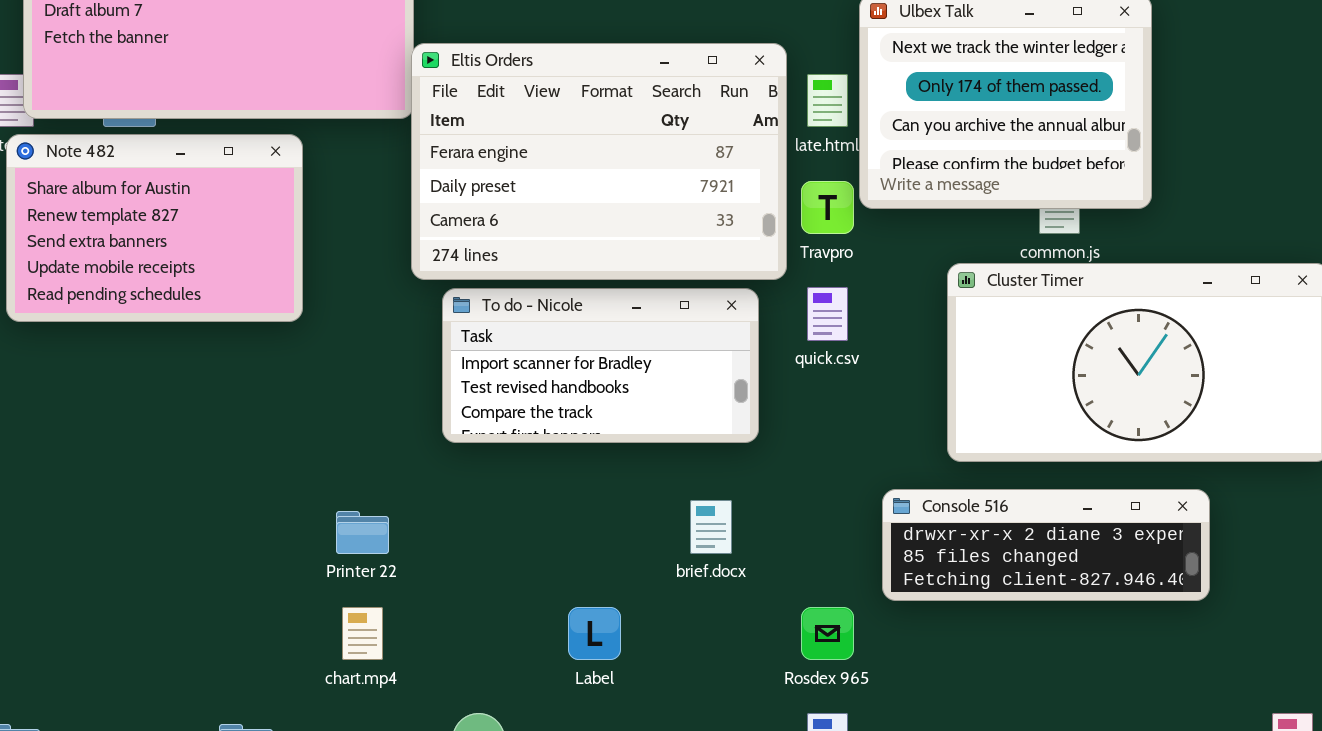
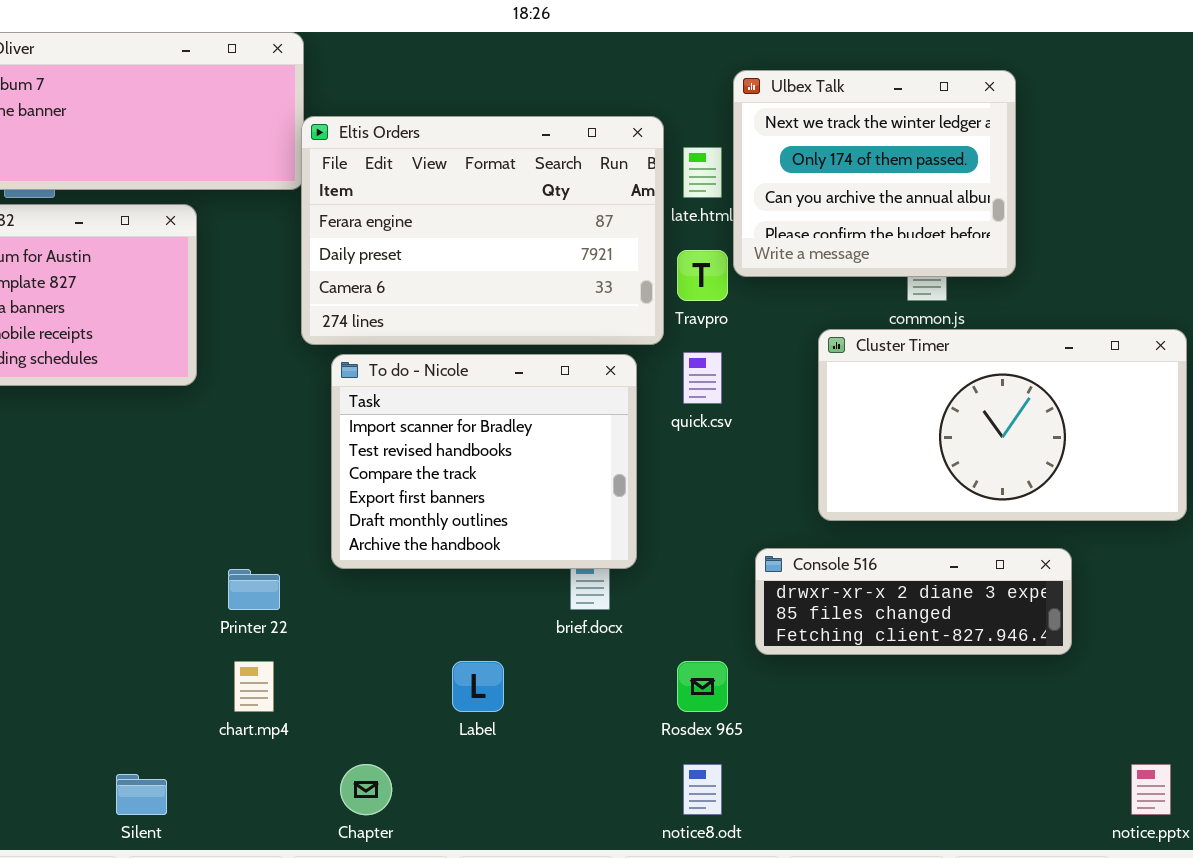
To do - Nicole: [442,288,759,443] -> [331,354,637,569], resized

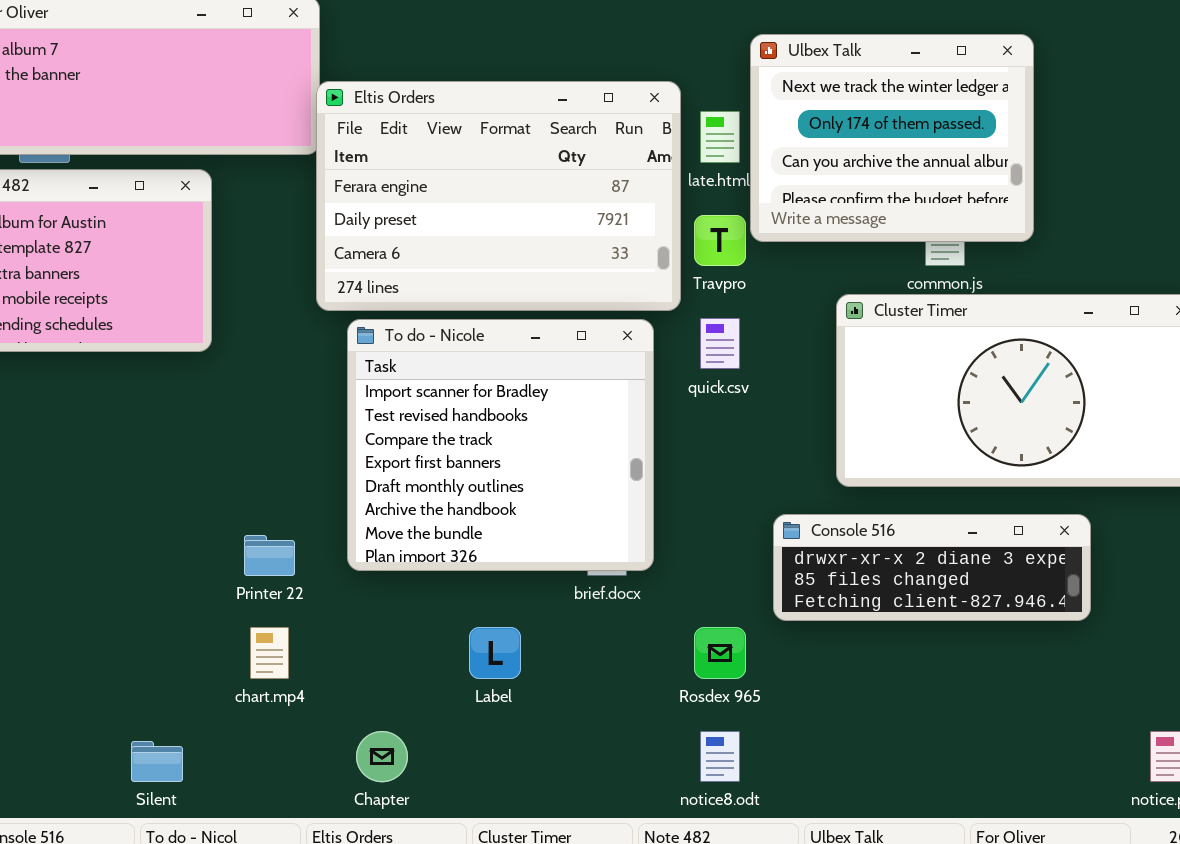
To do - Nicole: [331,354,637,569] -> [347,319,654,571], resized

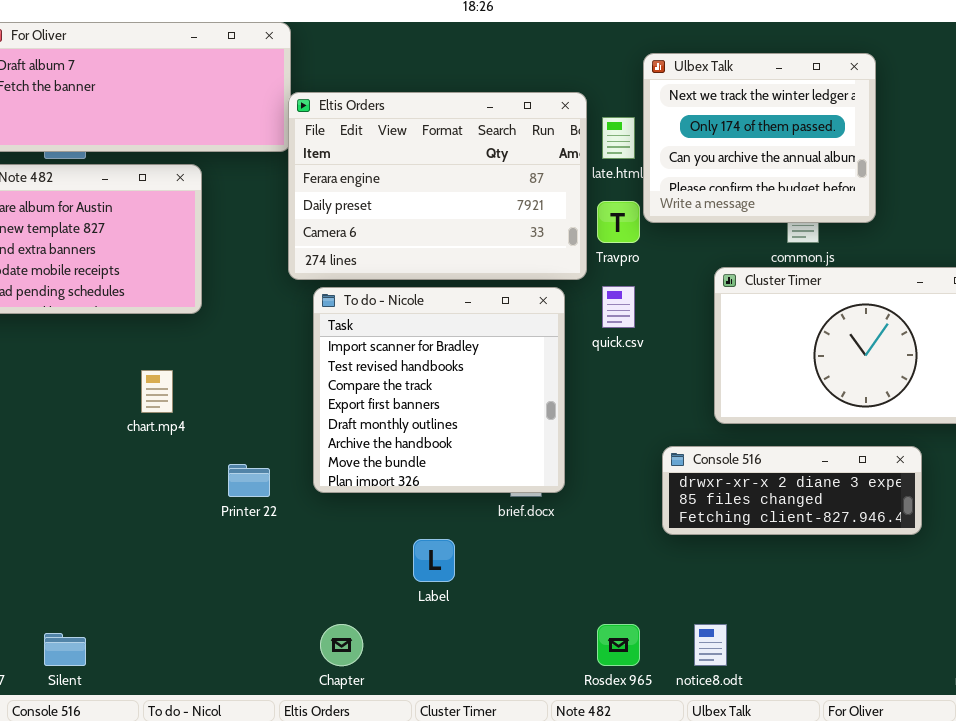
chart.mp4: [250,627,289,679] -> [141,370,173,413], moved
Rosdex 965: [694,627,746,679] -> [597,624,640,666], moved
notice8.odt: [700,731,740,782] -> [694,624,727,666], moved
Silent: [131,741,183,782] -> [44,633,86,666], moved

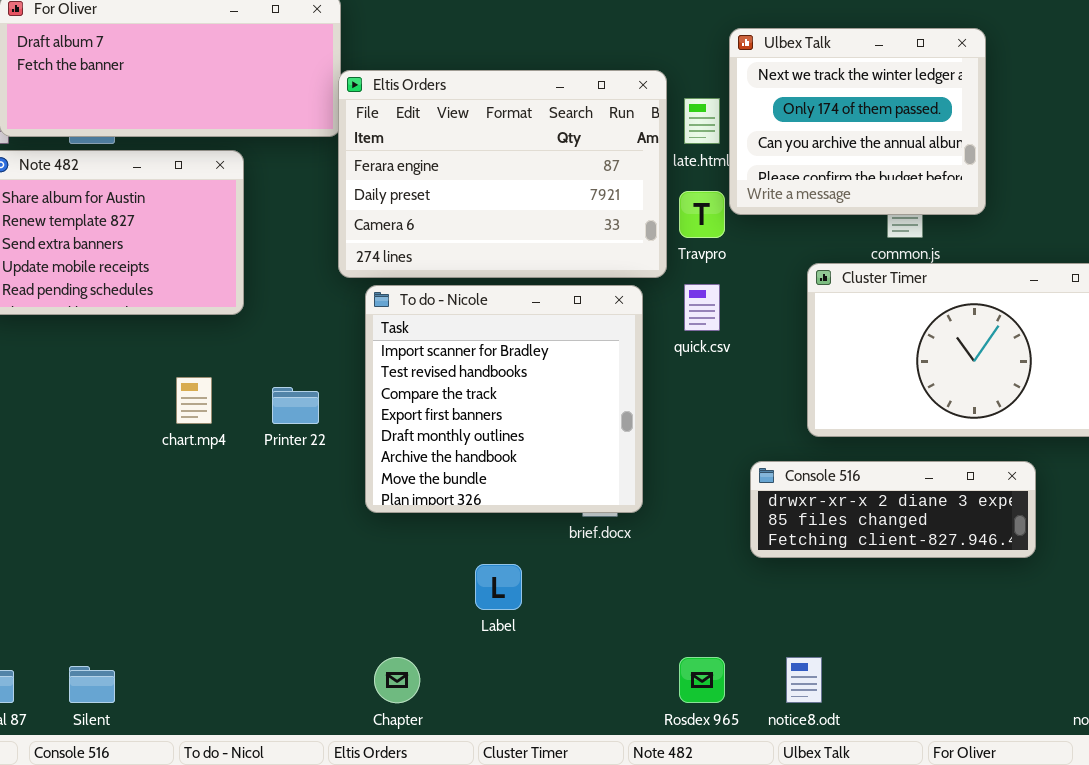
Printer 22: [228,464,270,497] -> [272,387,319,424], moved

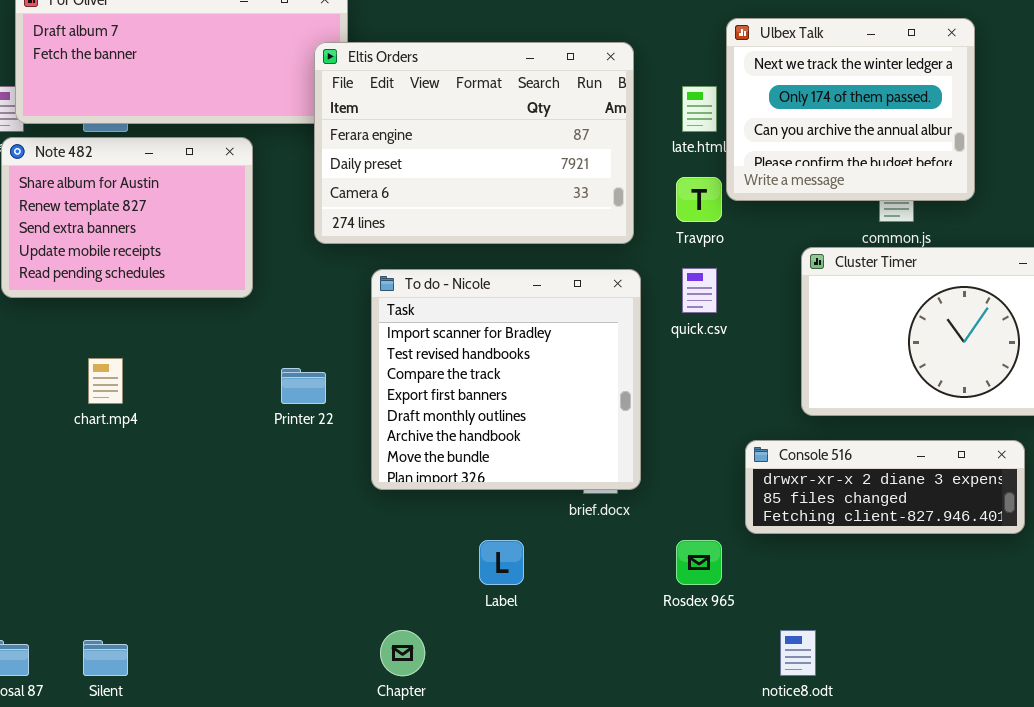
Eltis Orders: [338,70,667,278] -> [314,42,634,244], moved
chart.mp4: [176,377,212,424] -> [88,358,123,404], moved
Rosdex 965: [679,657,725,703] -> [676,540,722,585], moved

